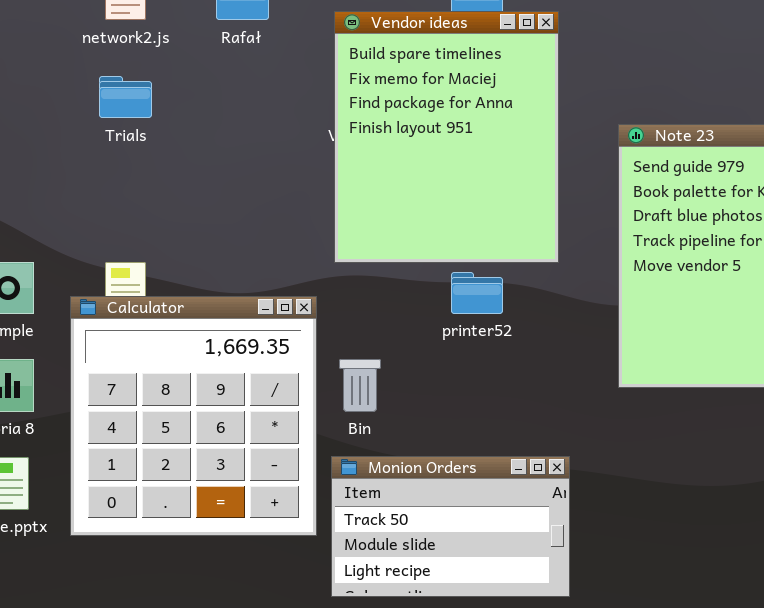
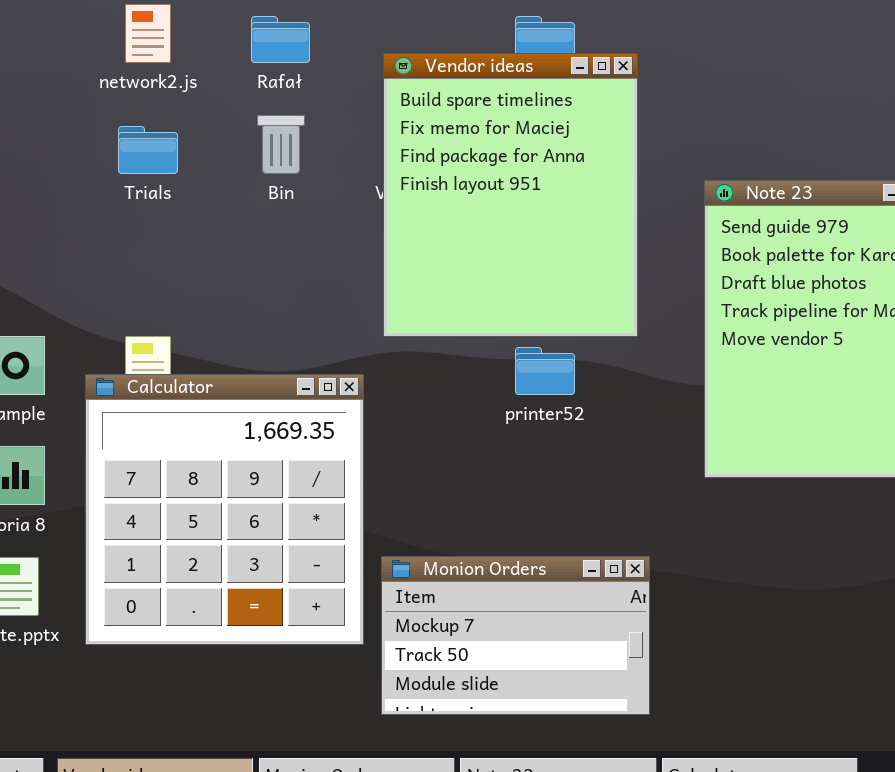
Bin: [339,359,381,412] -> [257,115,305,174], moved
Monion Orders: [331,456,570,597] -> [381,556,650,715], scrolled up 1 row

